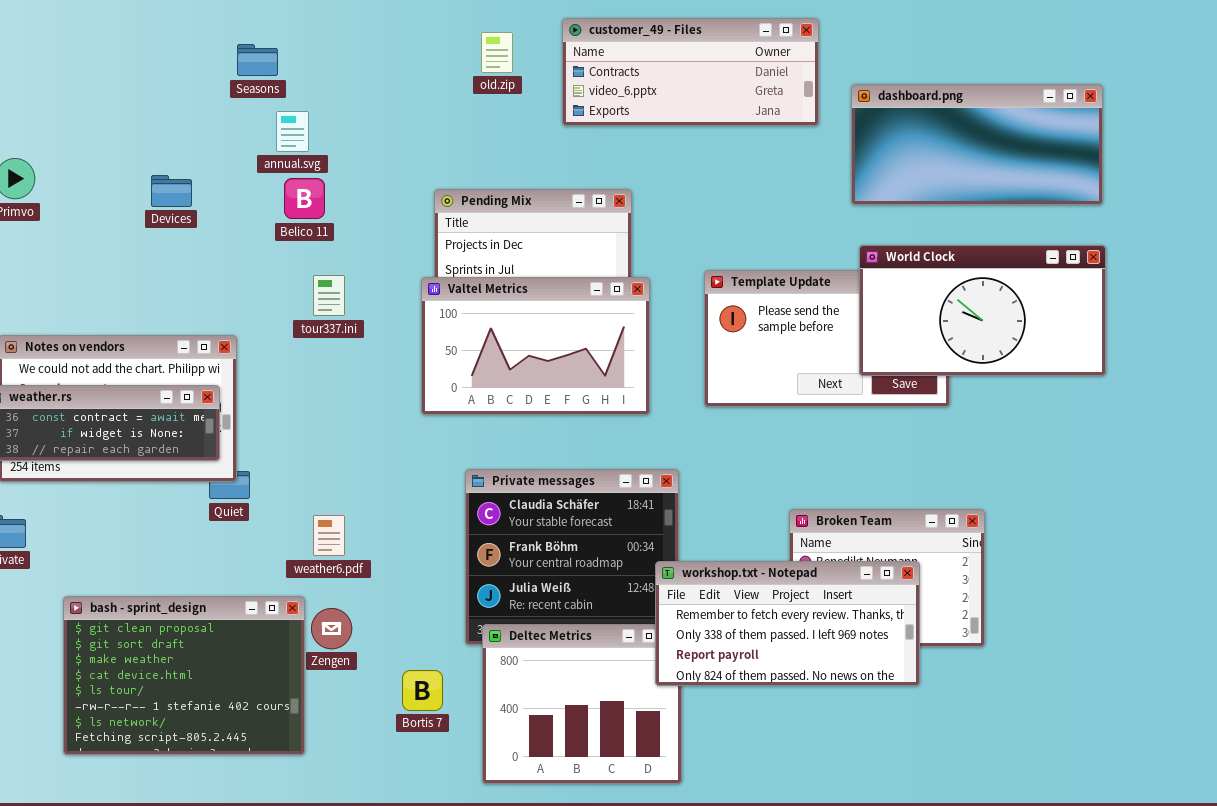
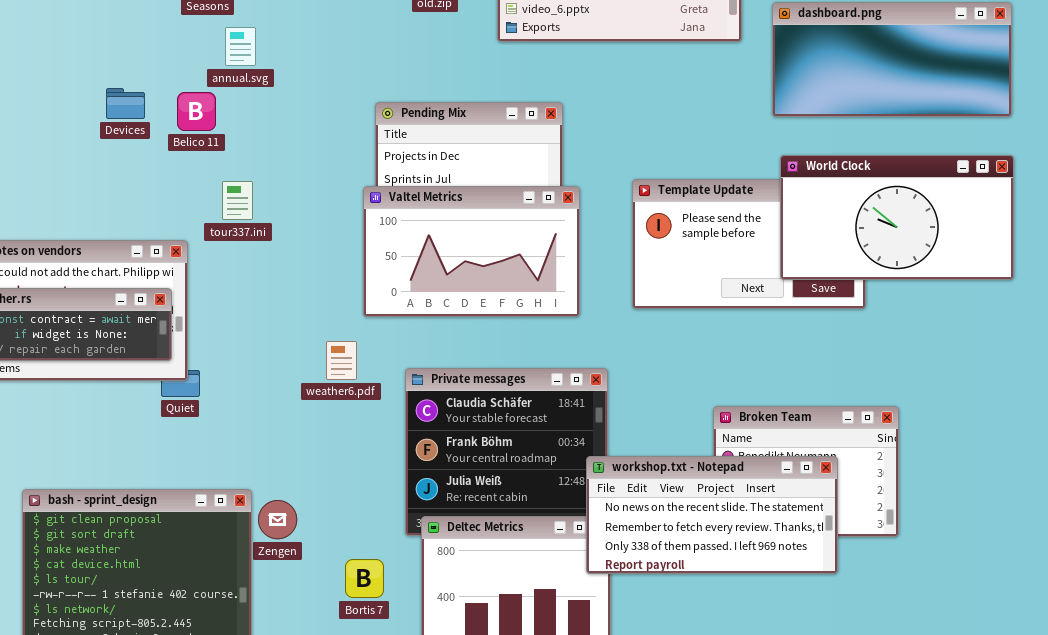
Belico 11: [284,178,325,219] -> [177,92,216,131], moved
tour337.ini: [313,275,345,316] -> [222,181,253,220], moved
weather6.pdf: [313,515,345,556] -> [326,341,357,380], moved
workshop.txt - Notepad: [655,561,920,686] -> [586,456,838,574], scrolled up 1 row

